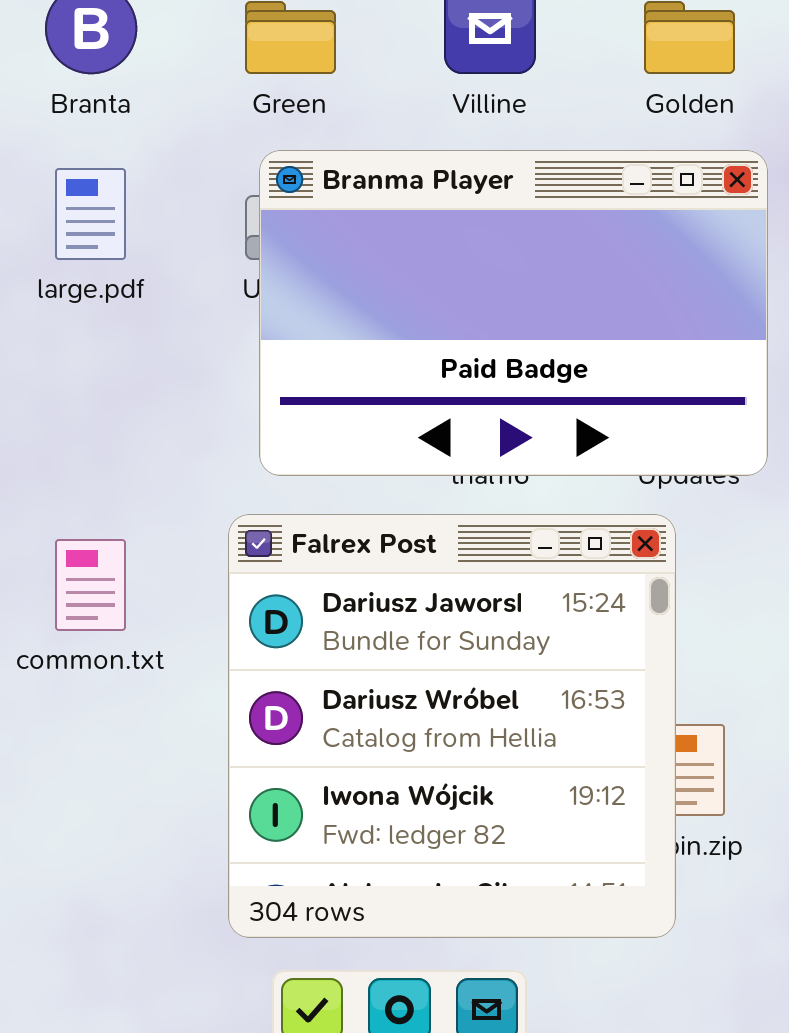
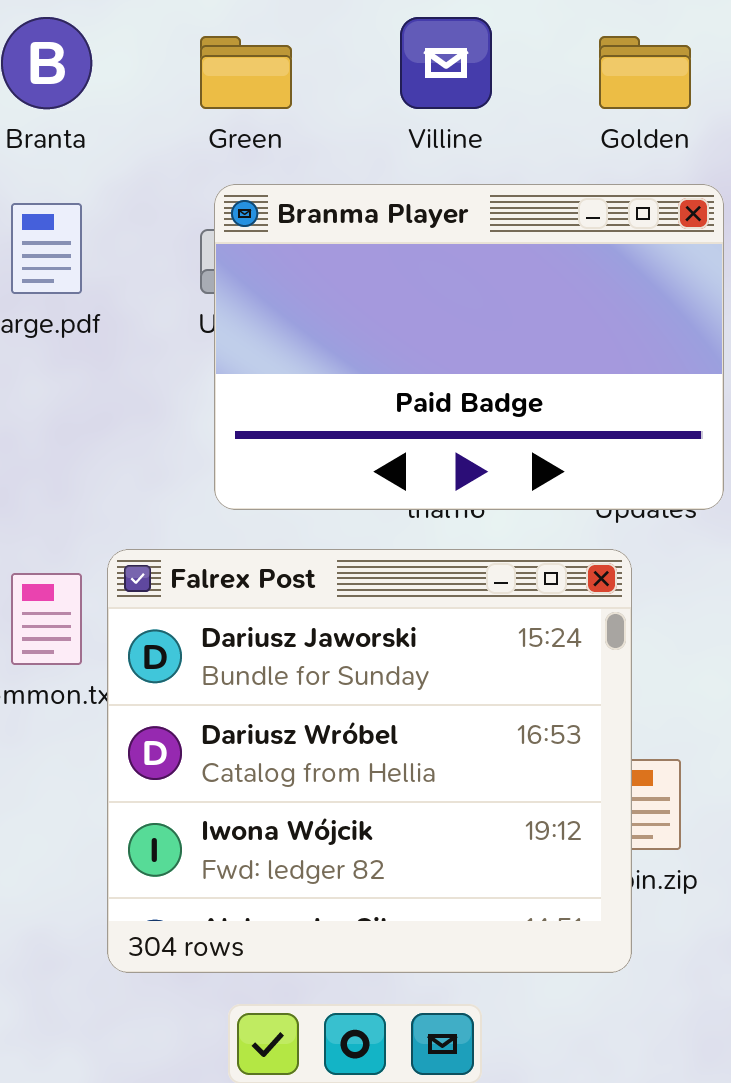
Falrex Post: [228,514,676,938] -> [107,549,632,973], resized

